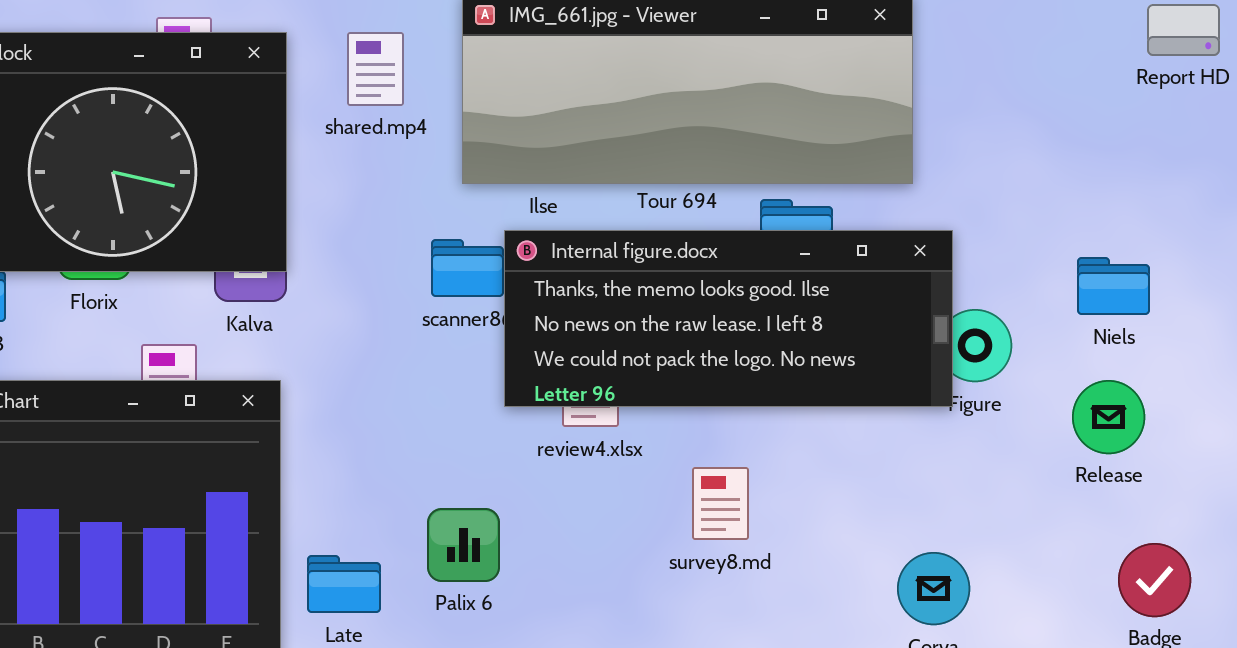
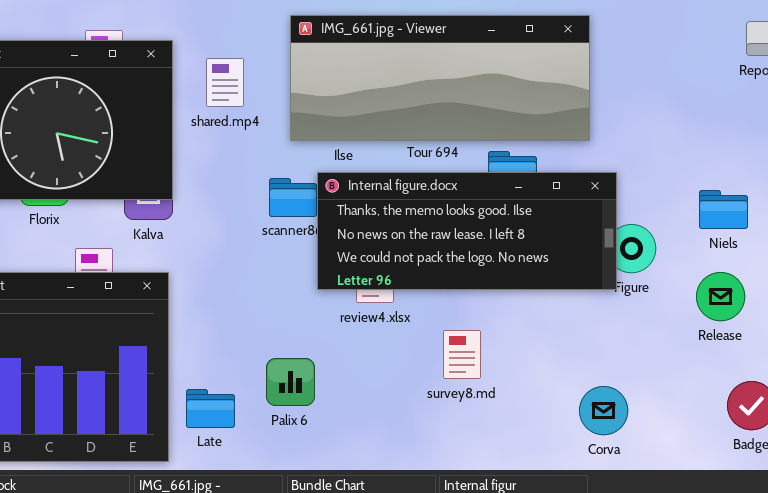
shared.mp4: [347,32,404,106] -> [206,58,244,107], moved

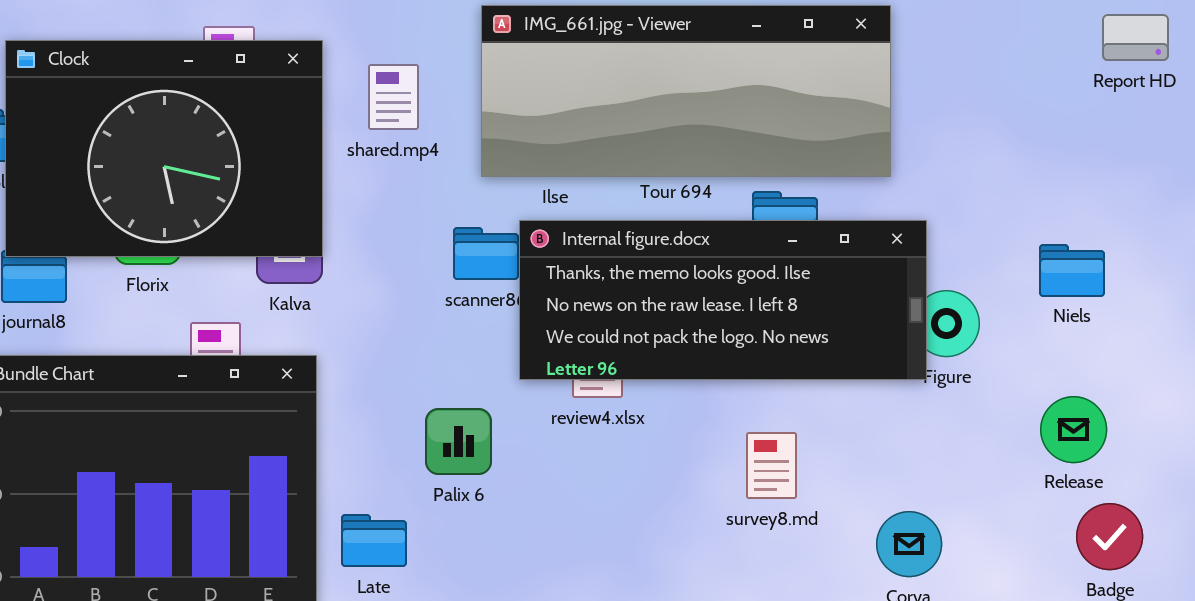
Release: [696,272,745,321] -> [1040,396,1107,463], moved
survey8.md: [443,330,481,379] -> [746,432,797,499], moved
Palix 6: [266,358,315,406] -> [425,408,492,475], moved

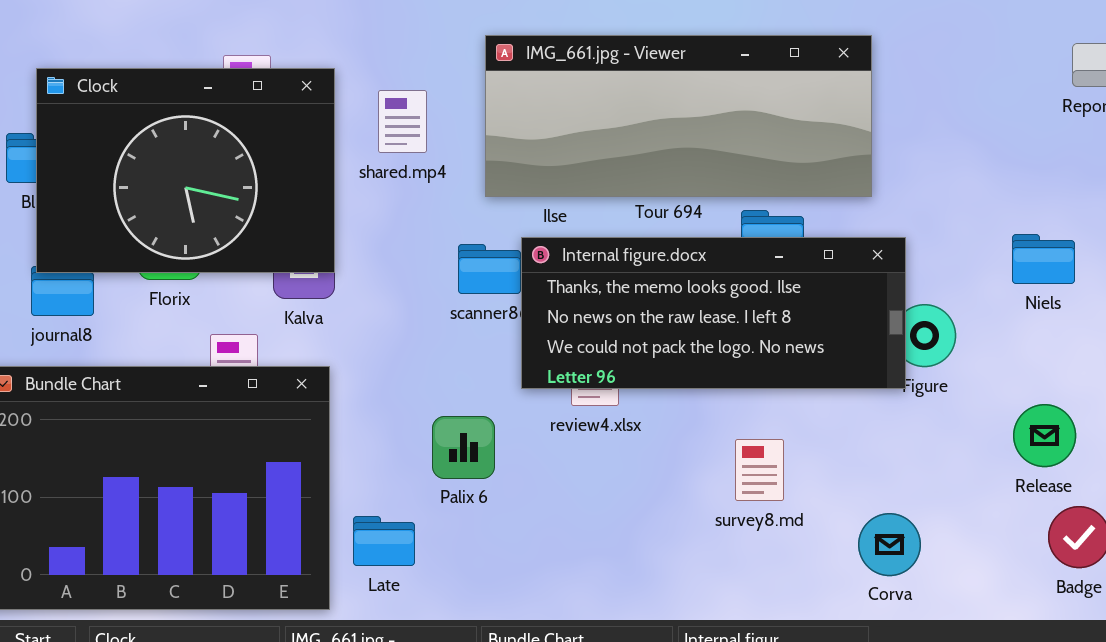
Niels: [1039,244,1105,297] -> [1012,234,1075,284], moved

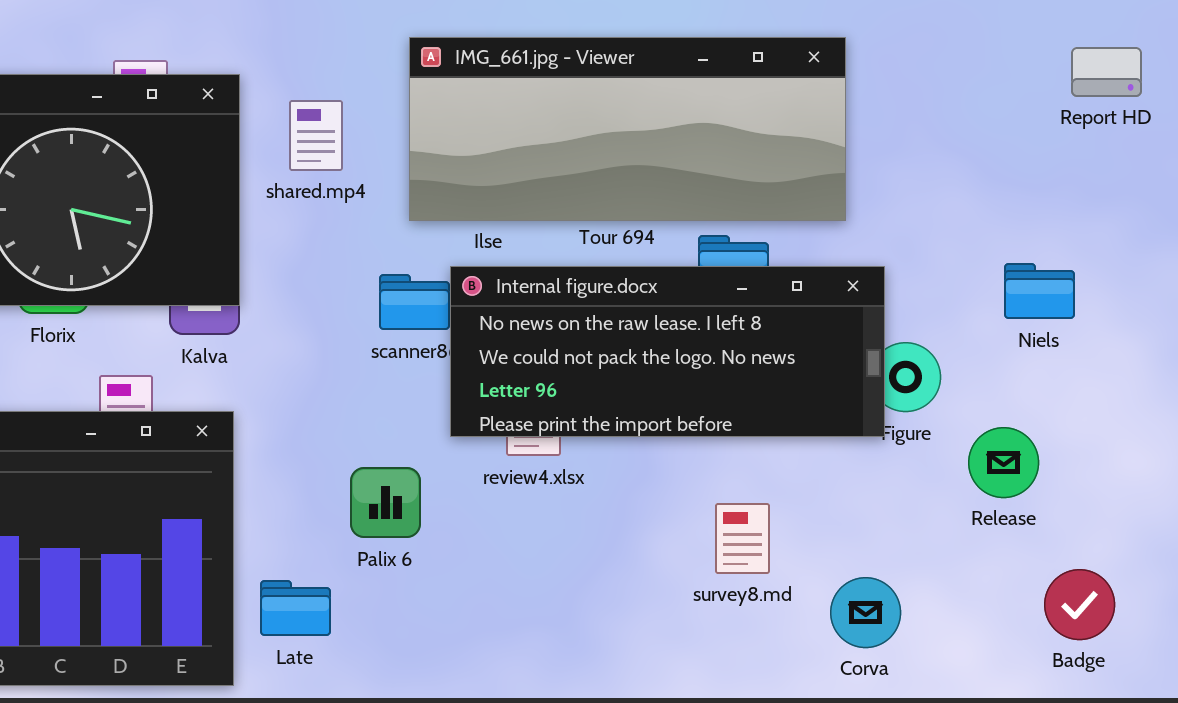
Internal figure.docx: [521,237,906,389] -> [450,266,885,437], scrolled down 1 row
Release: [1013,404,1076,467] -> [968,427,1039,498], moved
survey8.md: [735,439,784,501] -> [715,503,770,574], moved

